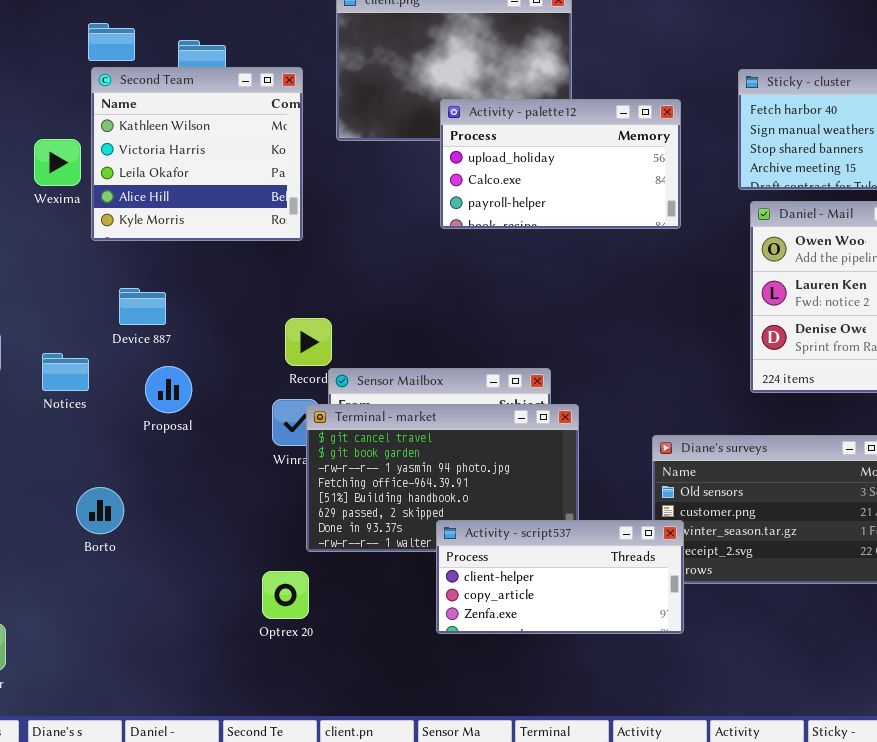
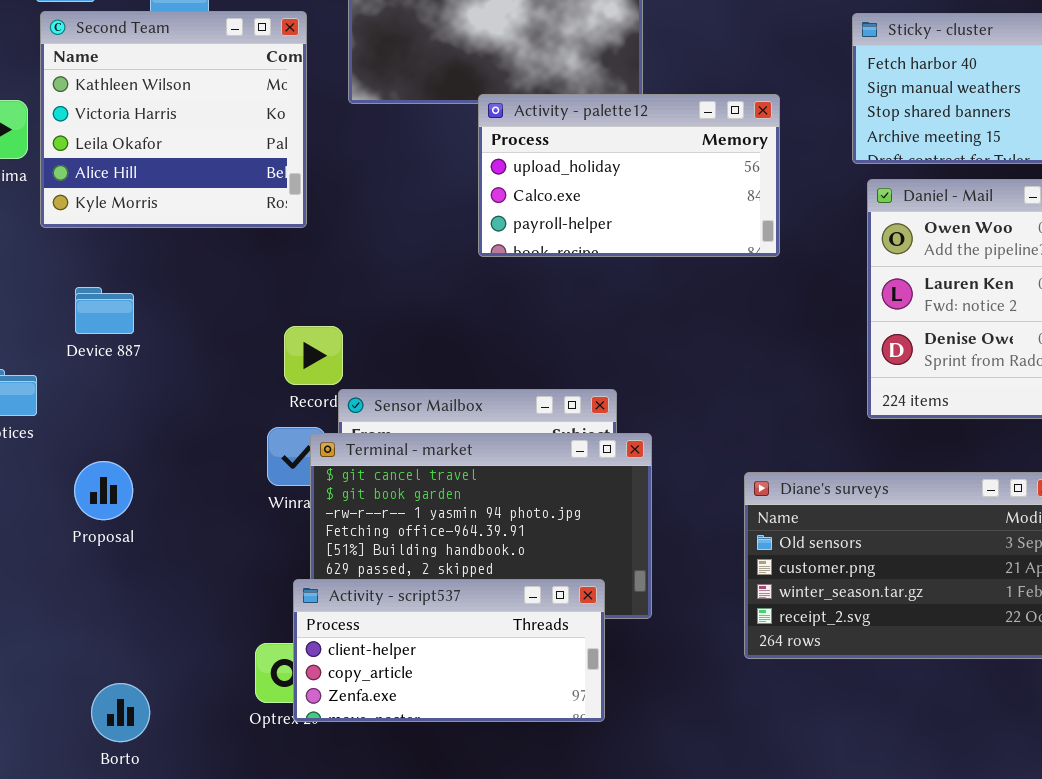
Activity - palette12: [440,99,681,229] -> [478,94,780,257], moved
Proposal: [145,366,192,413] -> [74,461,133,520], moved
Borto: [76,487,124,534] -> [91,683,150,742], moved
Activity - script537: [436,520,684,634] -> [293,579,605,722], moved

